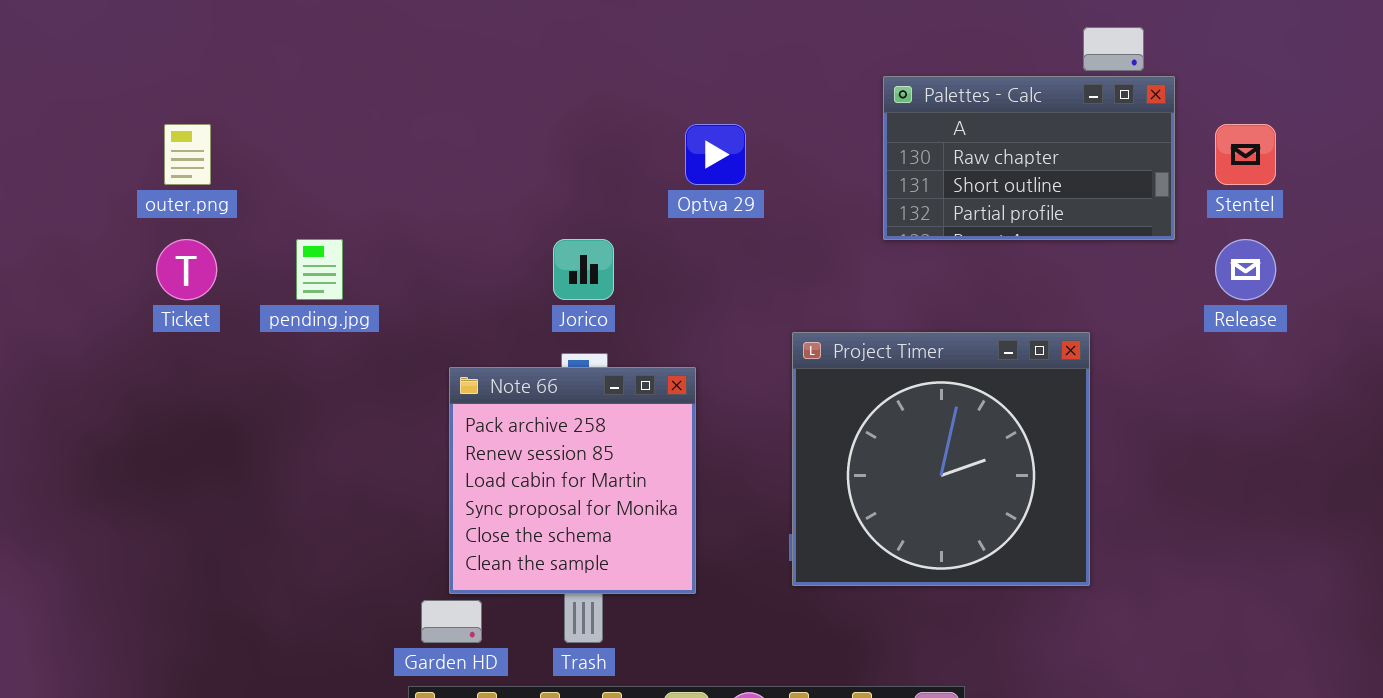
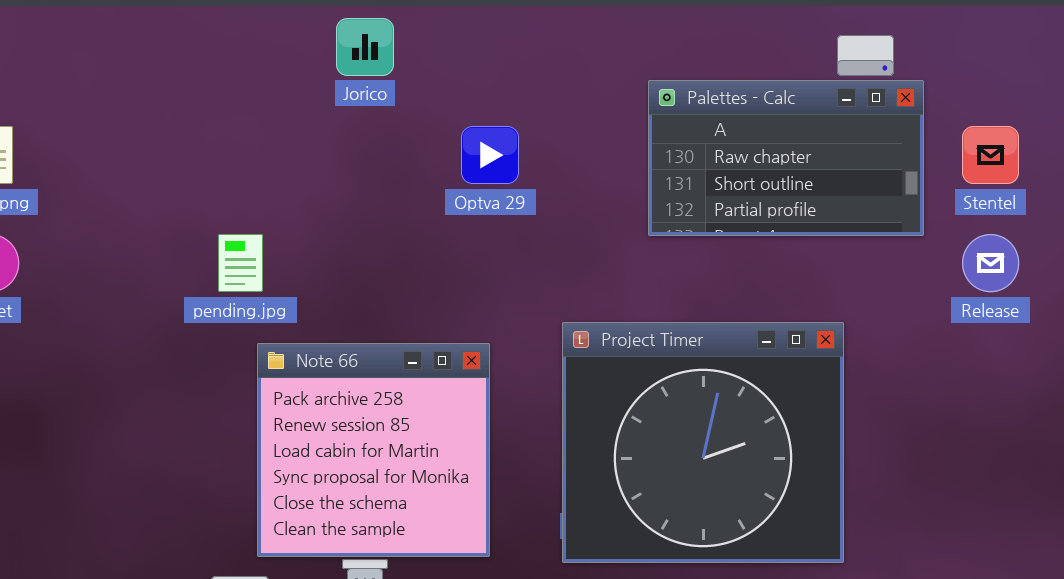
pending.jpg: [296,239,343,300] -> [218,234,263,292], moved
Jorico: [553,239,614,300] -> [336,18,394,76], moved
Note 66: [449,367,696,594] -> [257,343,490,557], moved

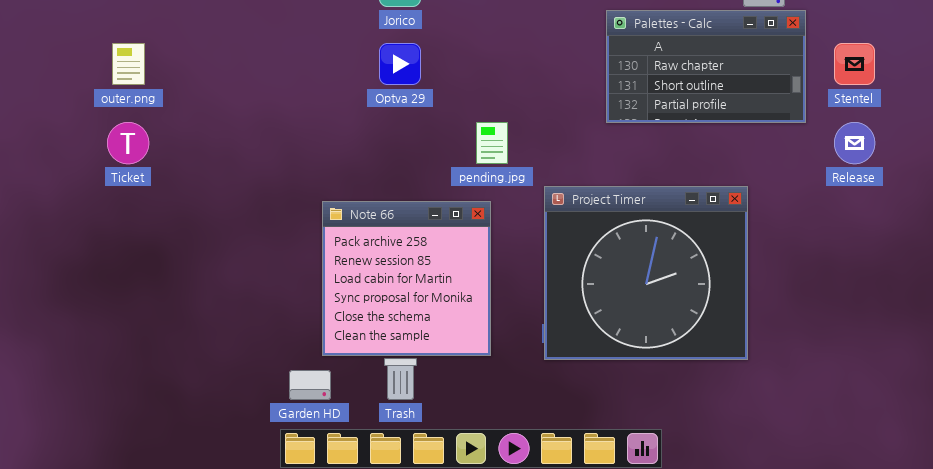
Optva 29: [461,126,519,184] -> [379,43,421,85], moved
pending.jpg: [218,234,263,292] -> [476,122,508,164], moved

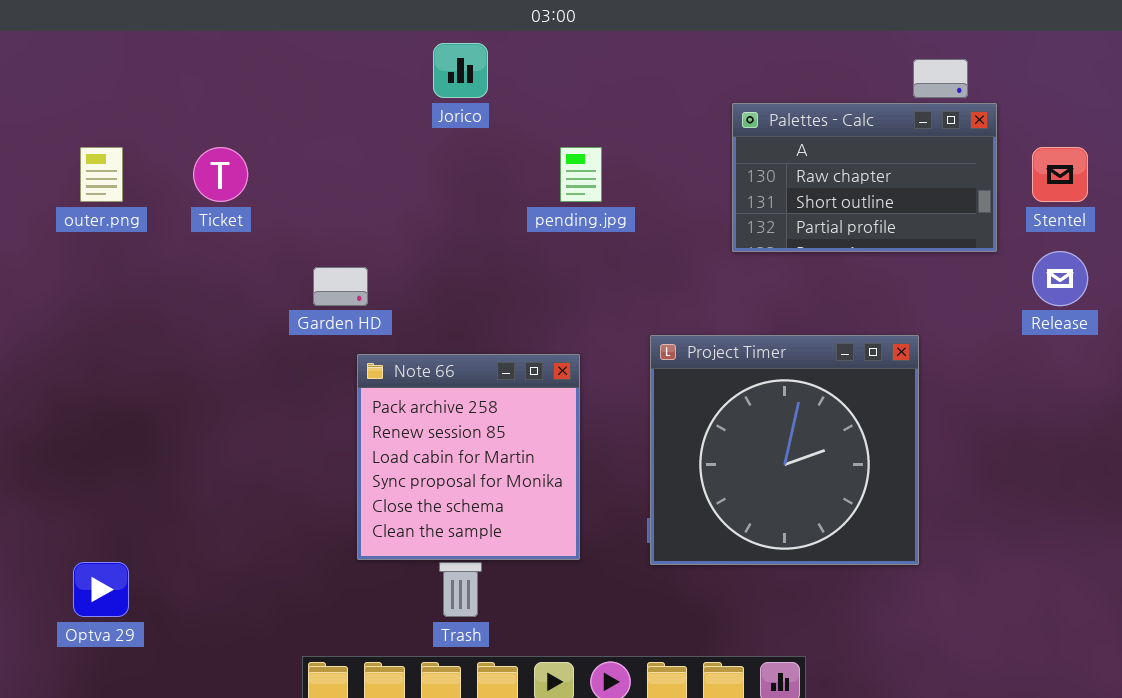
Optva 29: [379,43,421,85] -> [73,562,129,617], moved
Ticket: [107,122,149,164] -> [193,147,248,202], moved
pending.jpg: [476,122,508,164] -> [560,147,602,202], moved
Garden HD: [289,370,331,400] -> [313,267,368,306], moved

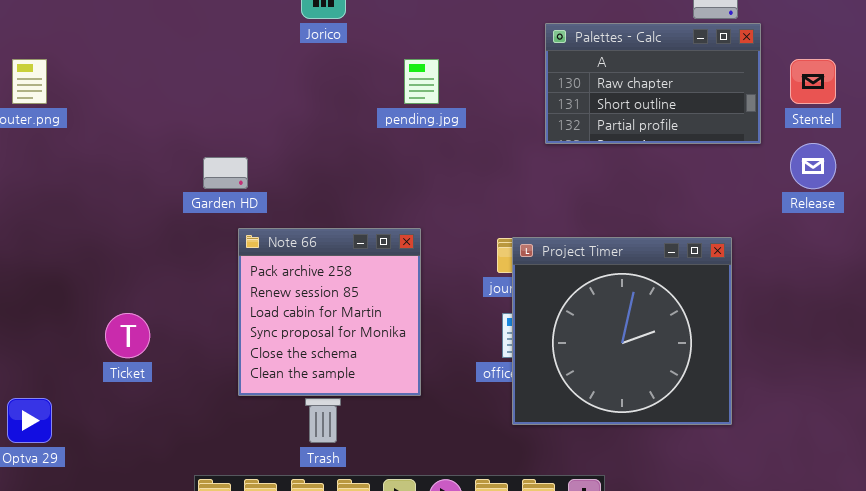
Ticket: [193,147,248,202] -> [105,313,150,358], moved
Project Timer: [650,335,919,565] -> [512,237,732,425], moved

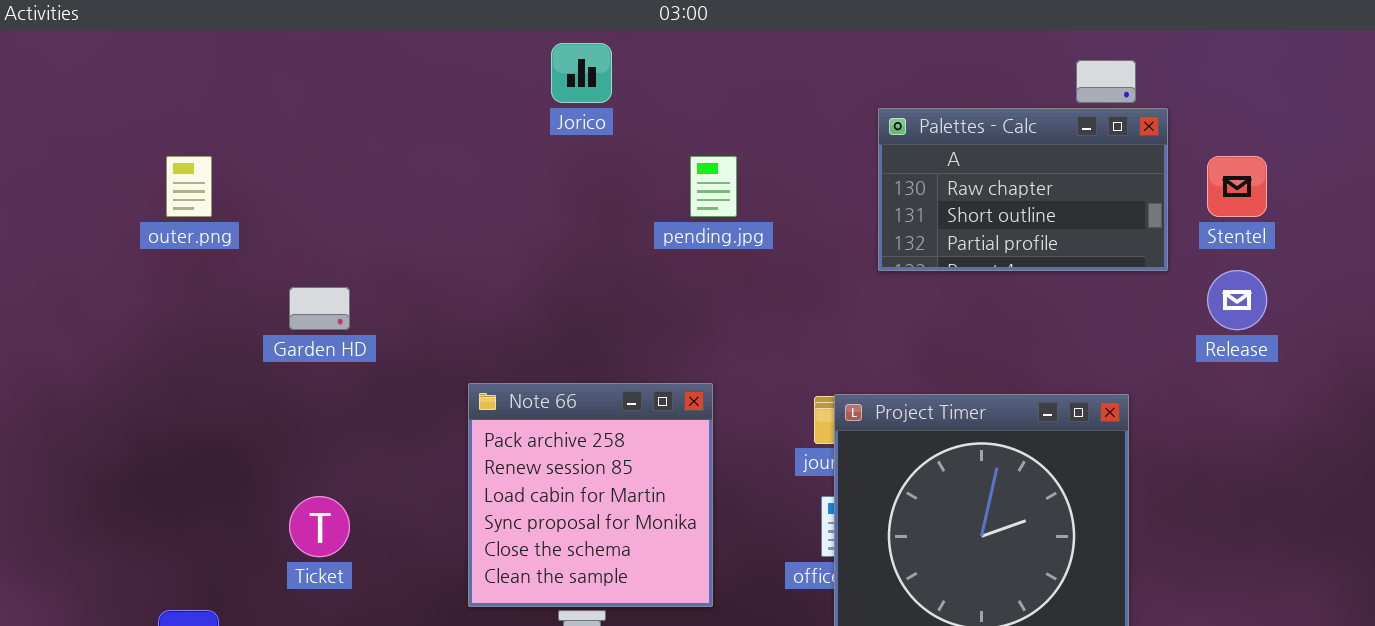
Garden HD: [203,157,248,189] -> [289,287,350,330], moved

